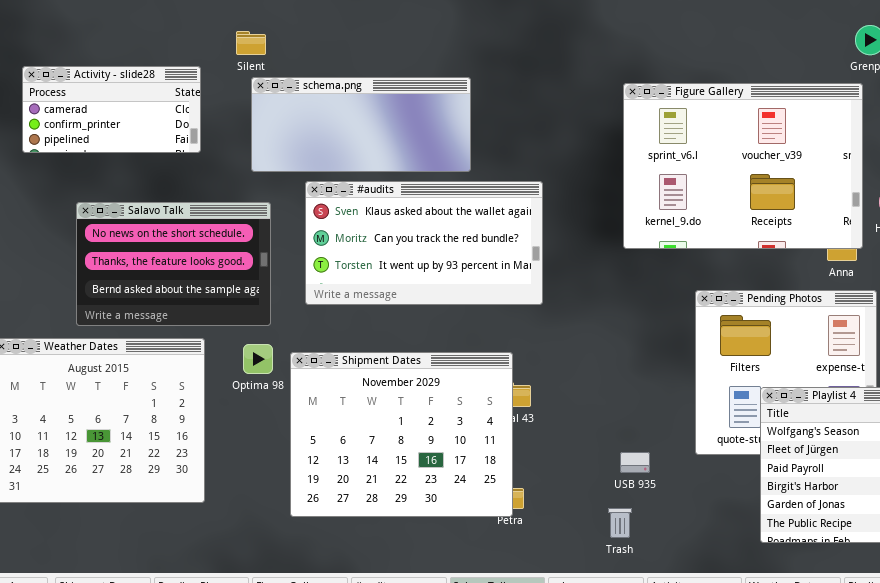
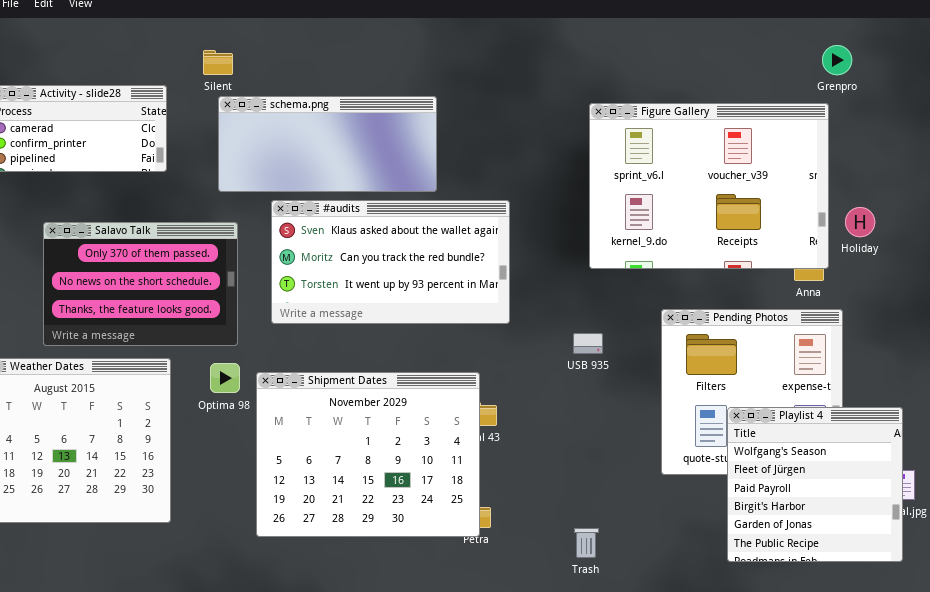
Salavo Talk: [76,202,271,326] -> [43,222,238,346], scrolled up 1 row
USB 935: [620,452,650,473] -> [573,333,603,354], moved

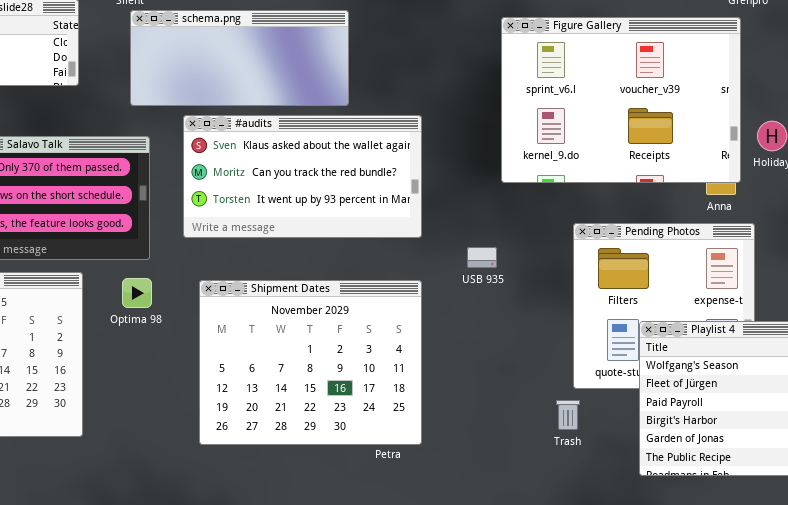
USB 935: [573,333,603,354] -> [467,247,497,268], moved
Shipment Dates: [256,372,480,537] -> [199,280,422,445], moved
Trash: [574,528,599,558] -> [556,400,580,430], moved

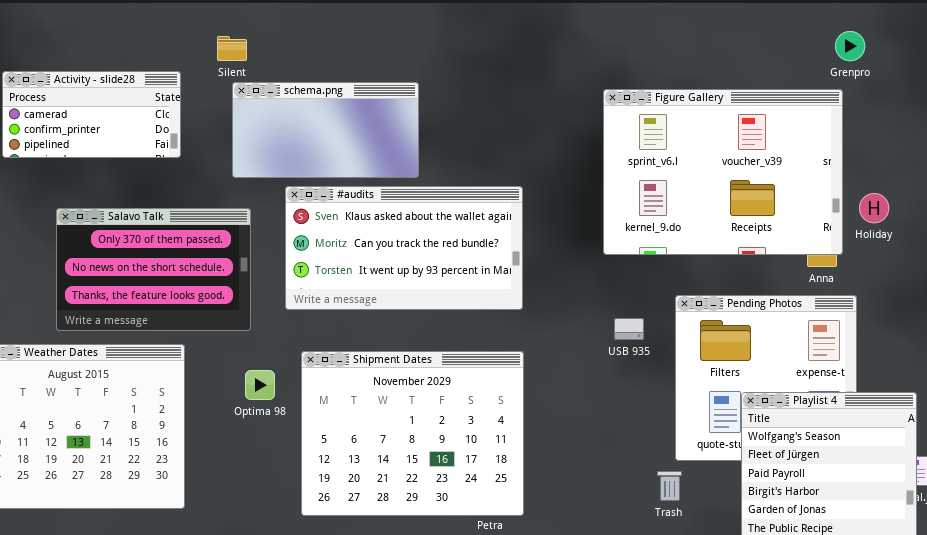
schema.png: [130,10,349,106] -> [232,82,419,178], resized
USB 935: [467,247,497,268] -> [614,318,644,340], moved
Optima 98: [122,278,152,308] -> [245,370,275,400], moved

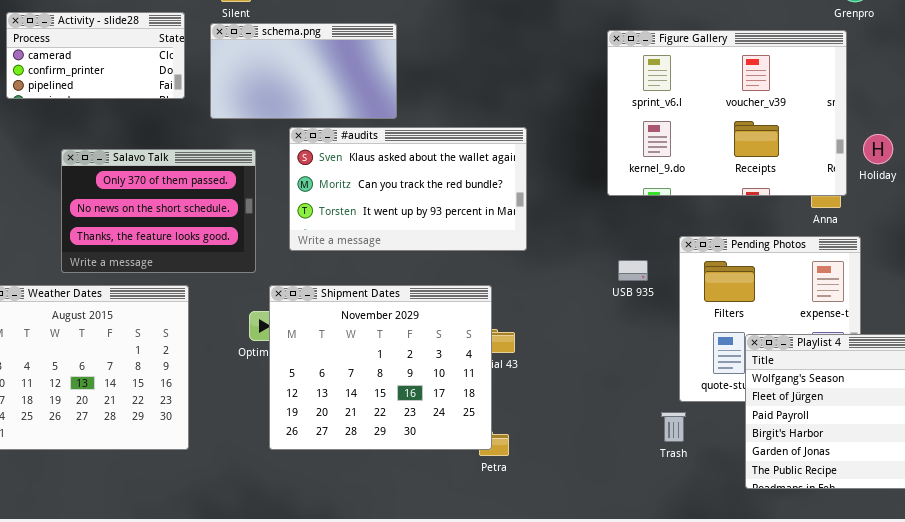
schema.png: [232,82,419,178] -> [210,23,397,119], moved
Shipment Dates: [301,351,524,516] -> [269,285,492,450], moved

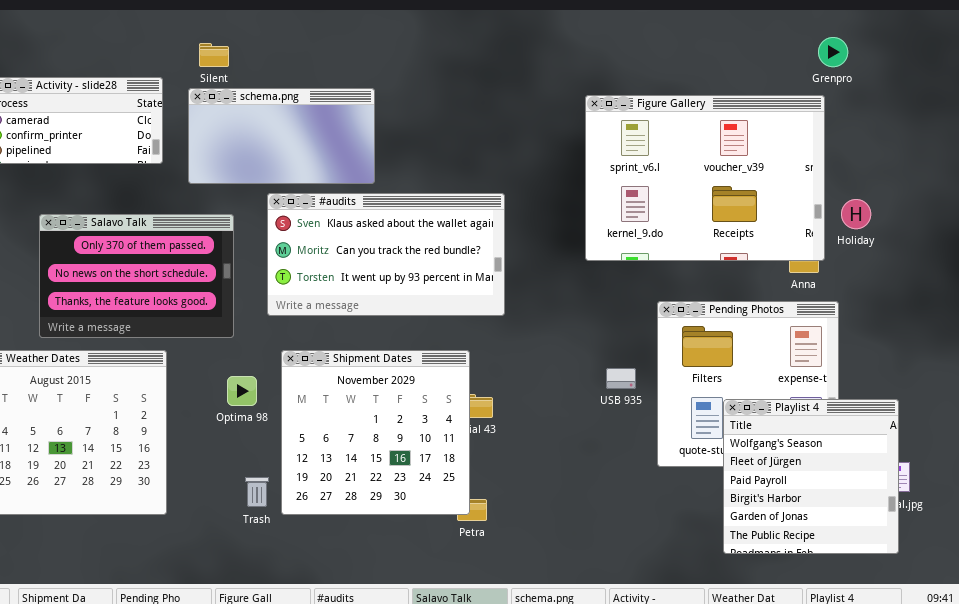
USB 935: [618,260,648,281] -> [606,368,636,389], moved
Shipment Dates: [269,285,492,450] -> [281,350,470,515], resized
Trash: [661,412,686,442] -> [245,477,269,507], moved

